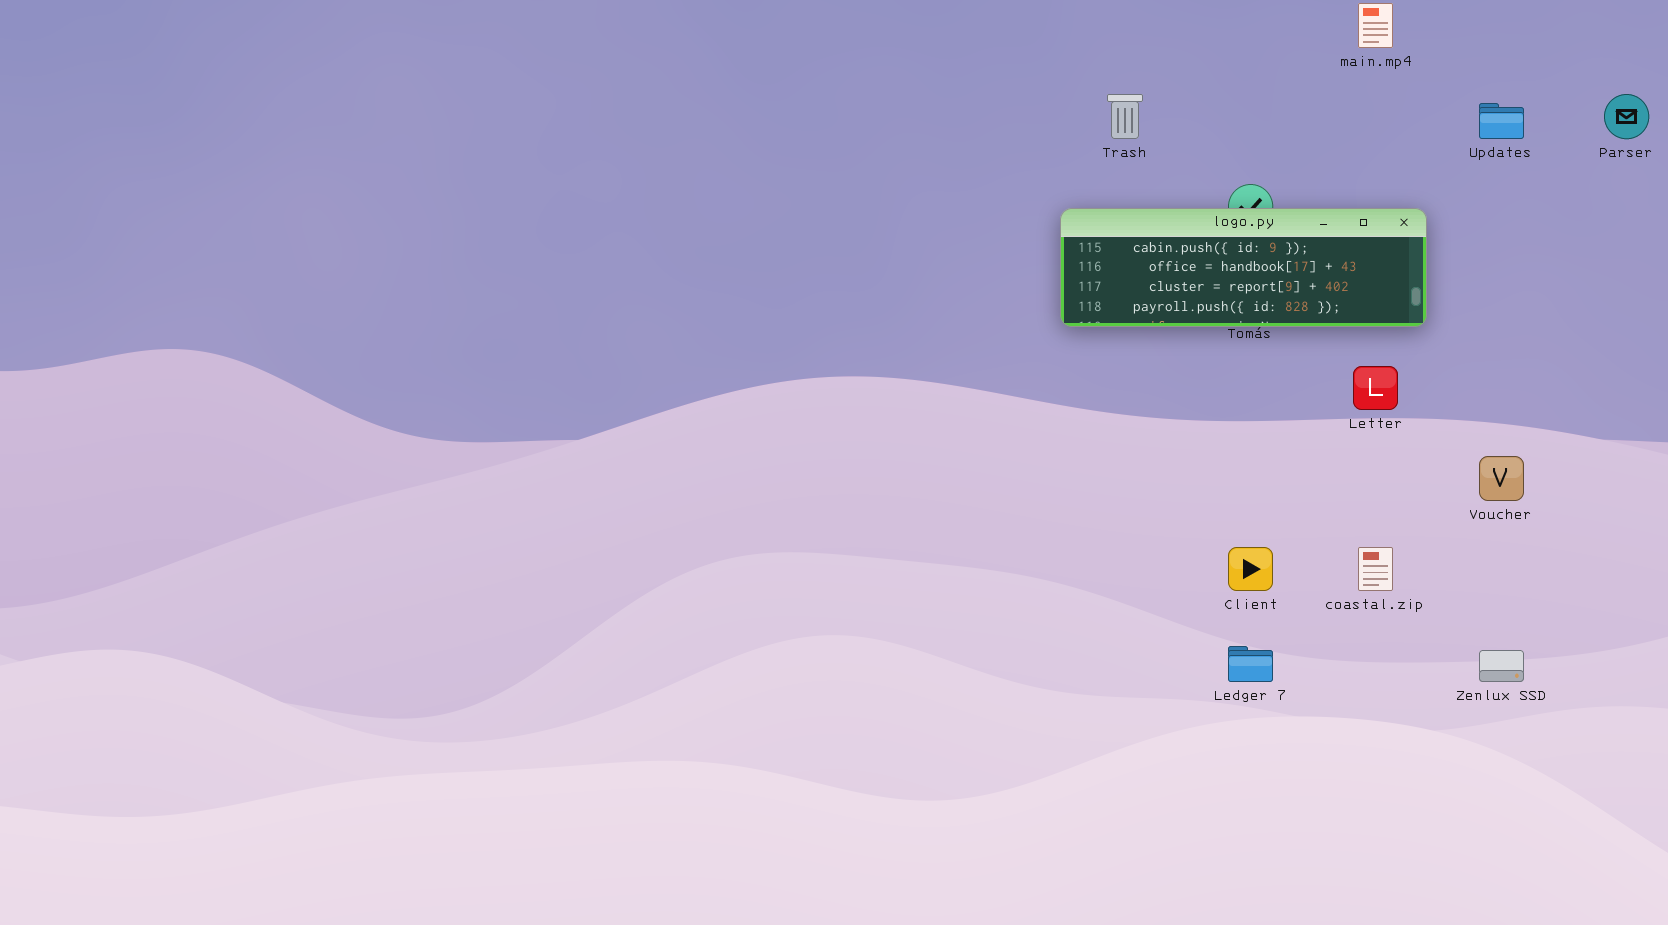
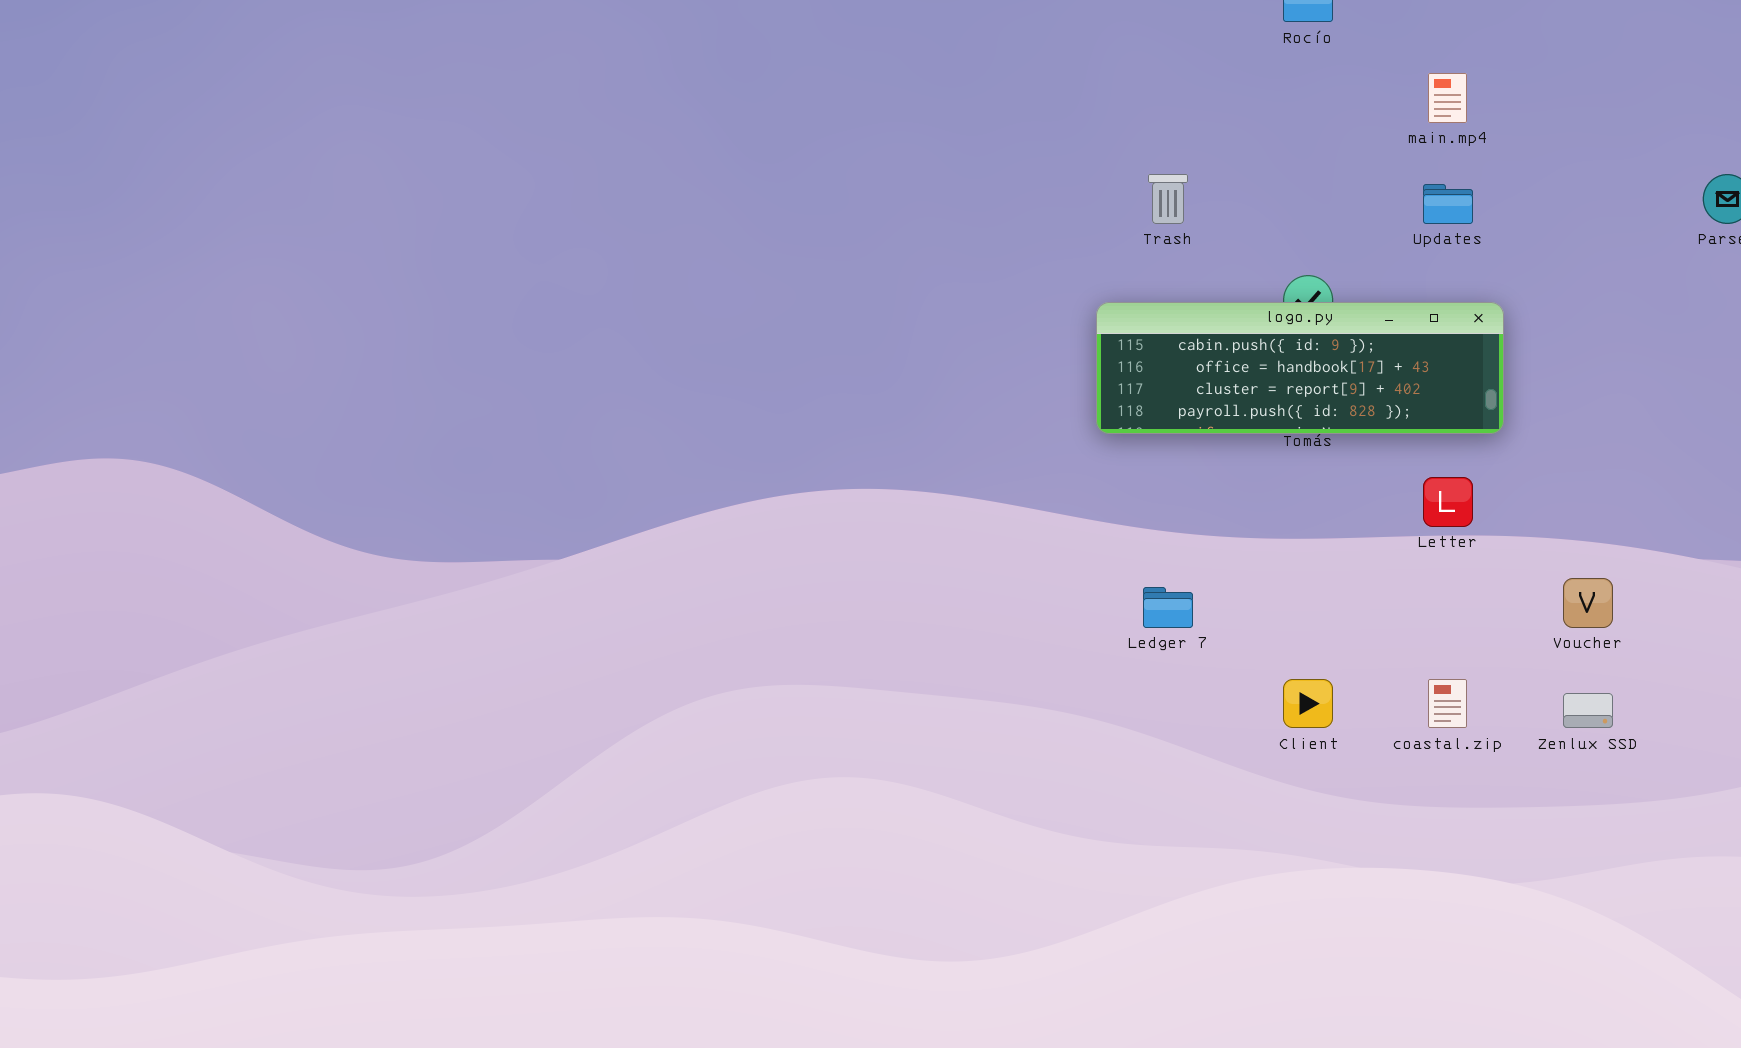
Updates: [1479,103,1524,139] -> [1423,184,1473,224], moved
Ledger 7: [1228,646,1273,682] -> [1143,587,1193,628], moved
Zenlux SSD: [1479,650,1524,682] -> [1563,693,1613,728], moved

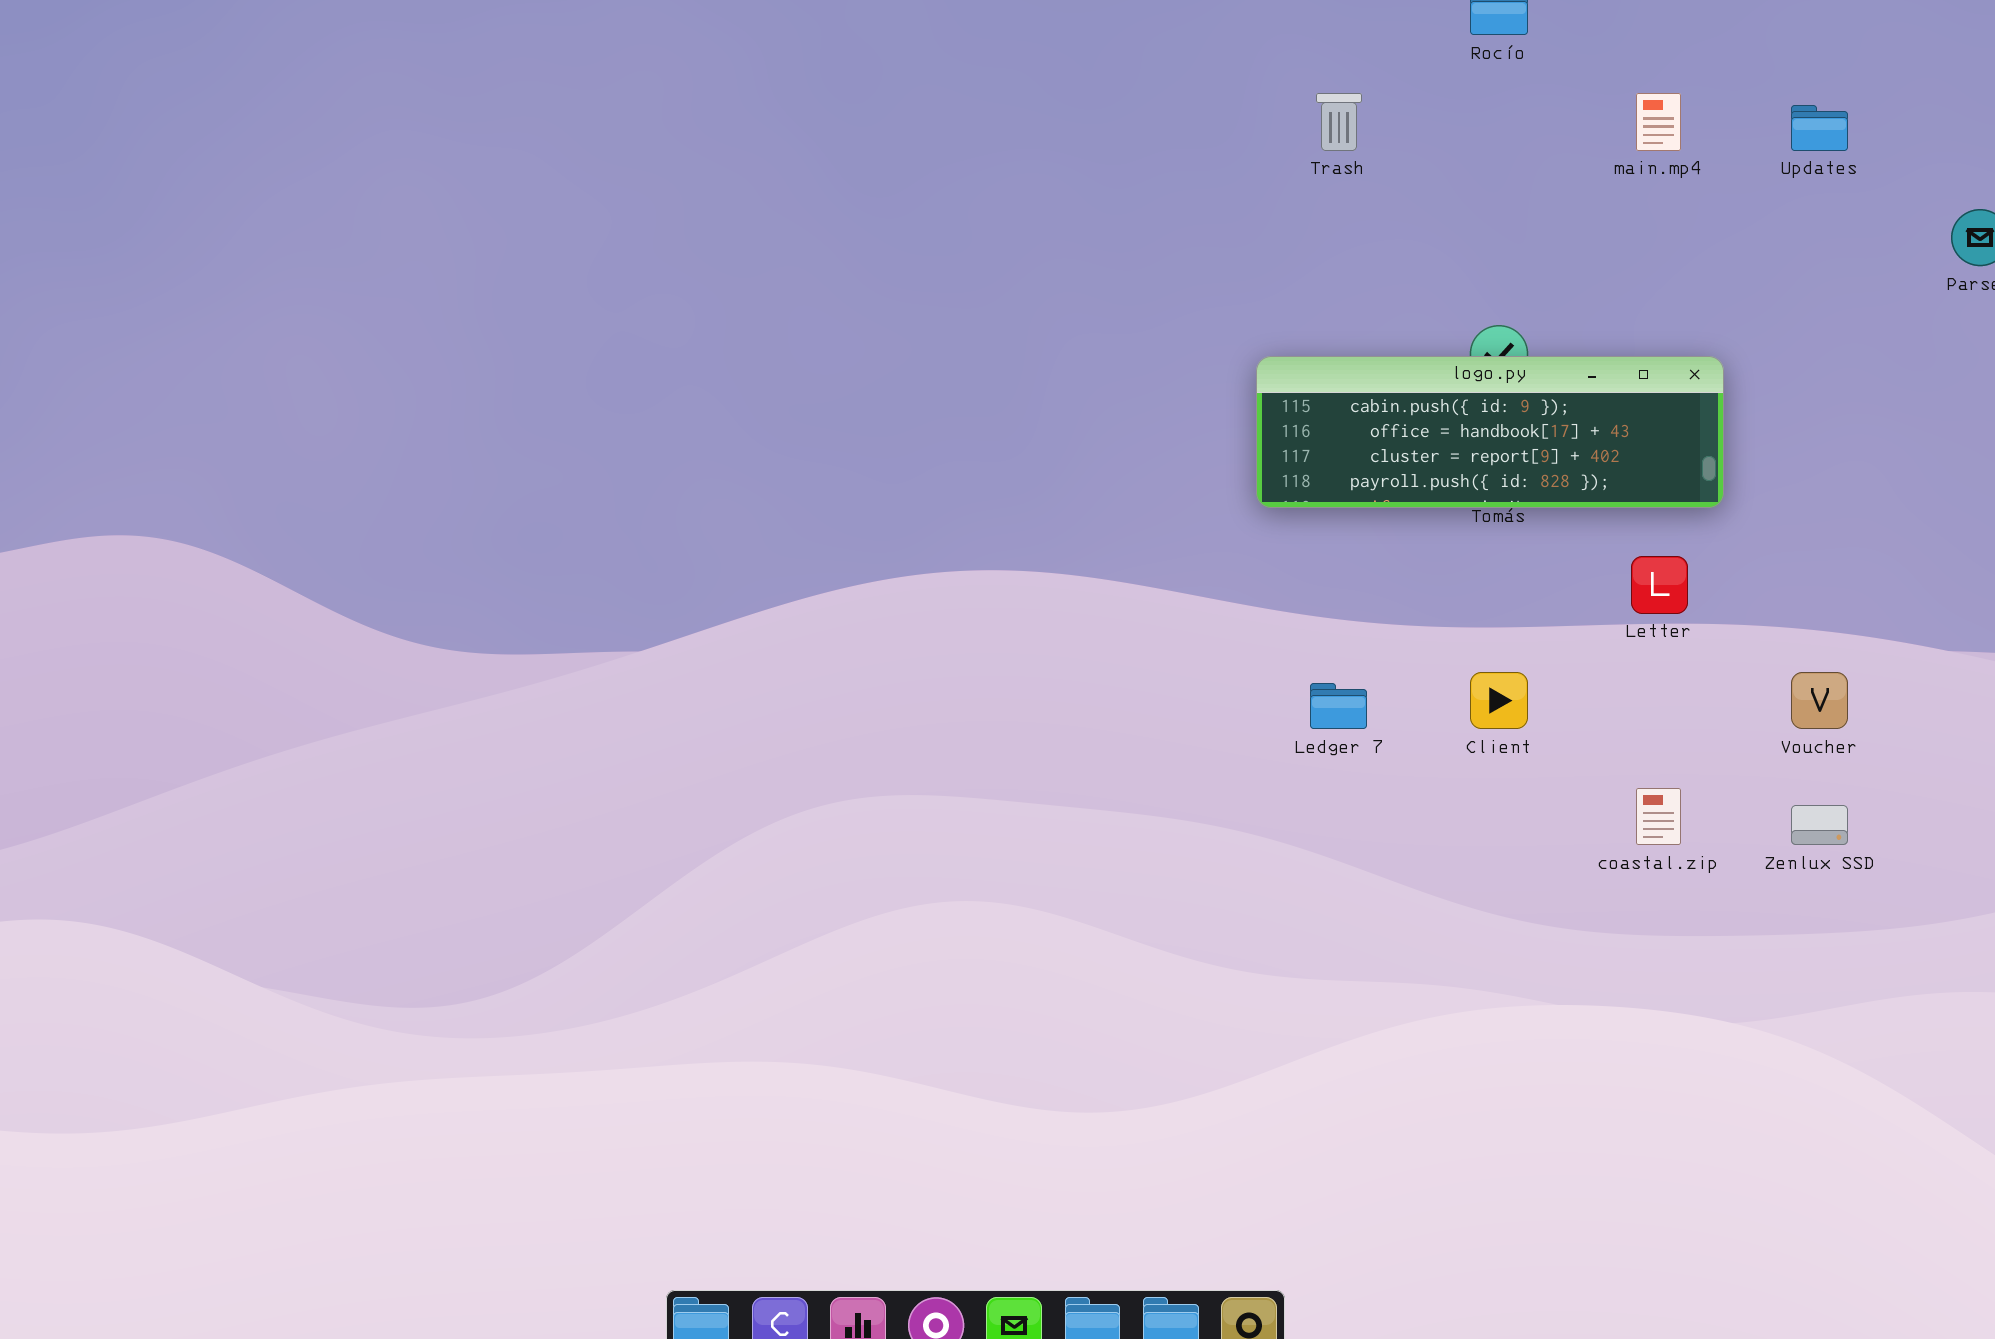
Trash: [1148,174,1188,224] -> [1316,93,1362,151], moved
Updates: [1423,184,1473,224] -> [1791,105,1848,151], moved
Client: [1283,679,1333,728] -> [1470,672,1528,729], moved

